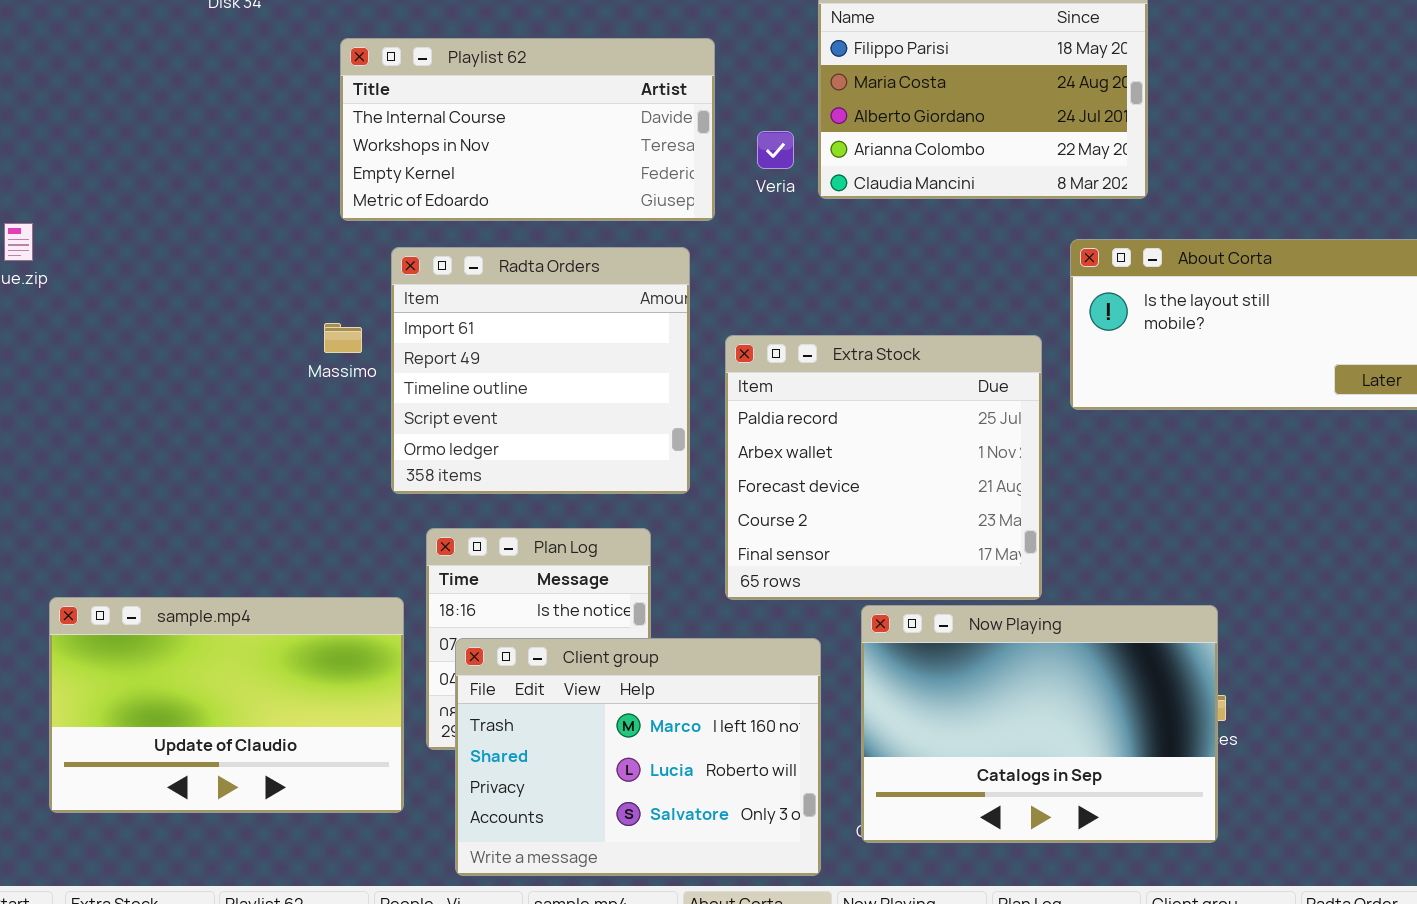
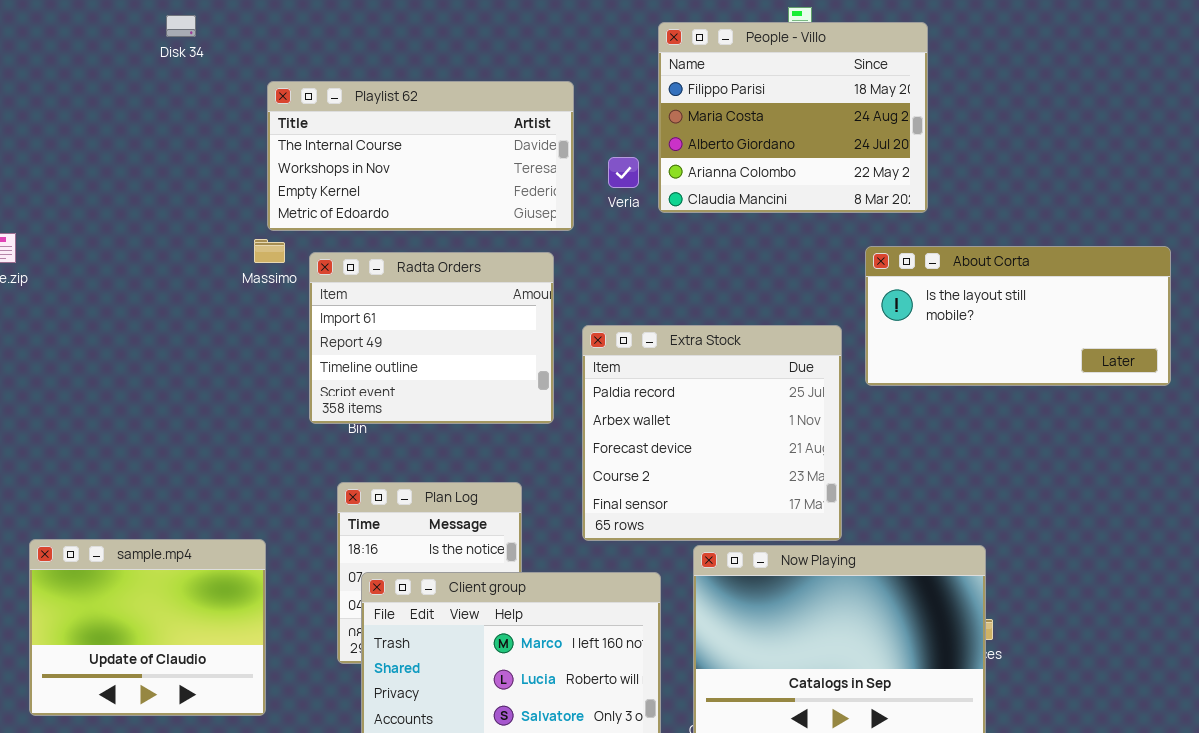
Radta Orders: [391,247,690,494] -> [309,252,554,424], resized
Massimo: [324,323,362,353] -> [254,239,285,263], moved
sample.mp4: [49,597,404,813] -> [29,539,266,716], resized

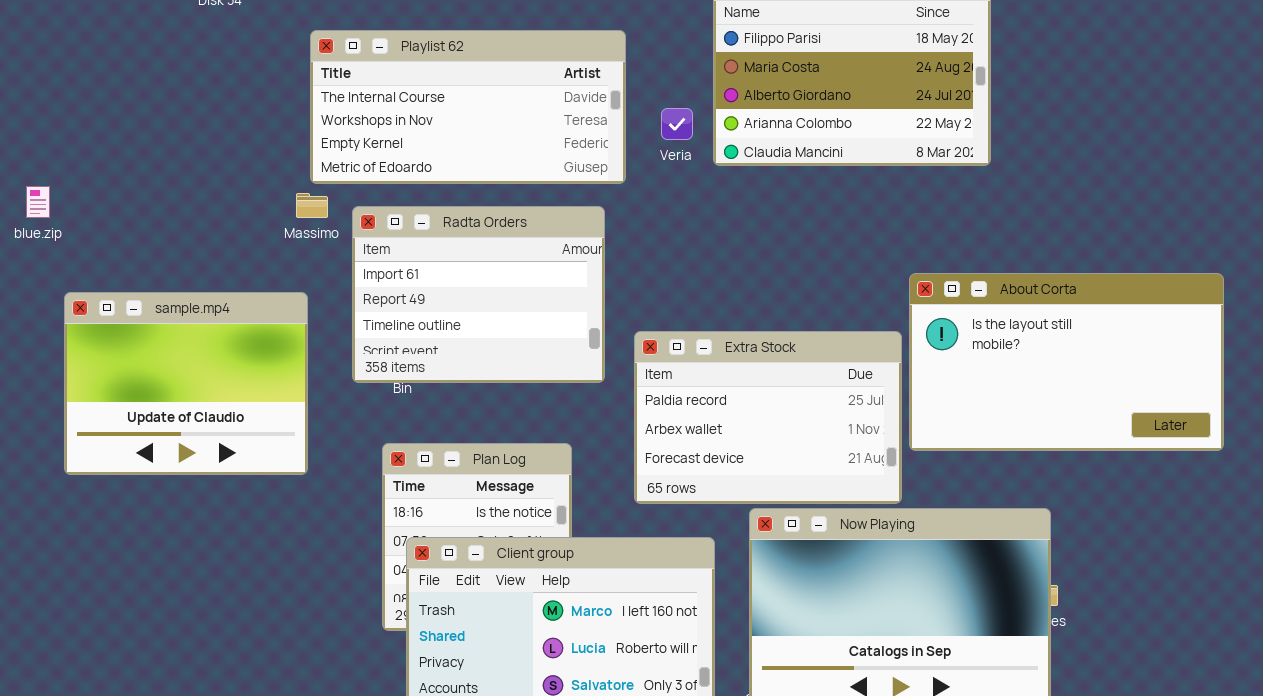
About Corta: [865,246,1171,386] -> [909,273,1224,451], moved, resized
Extra Stock: [582,325,842,541] -> [634,331,902,504], resized
sample.mp4: [29,539,266,716] -> [64,292,308,475], moved

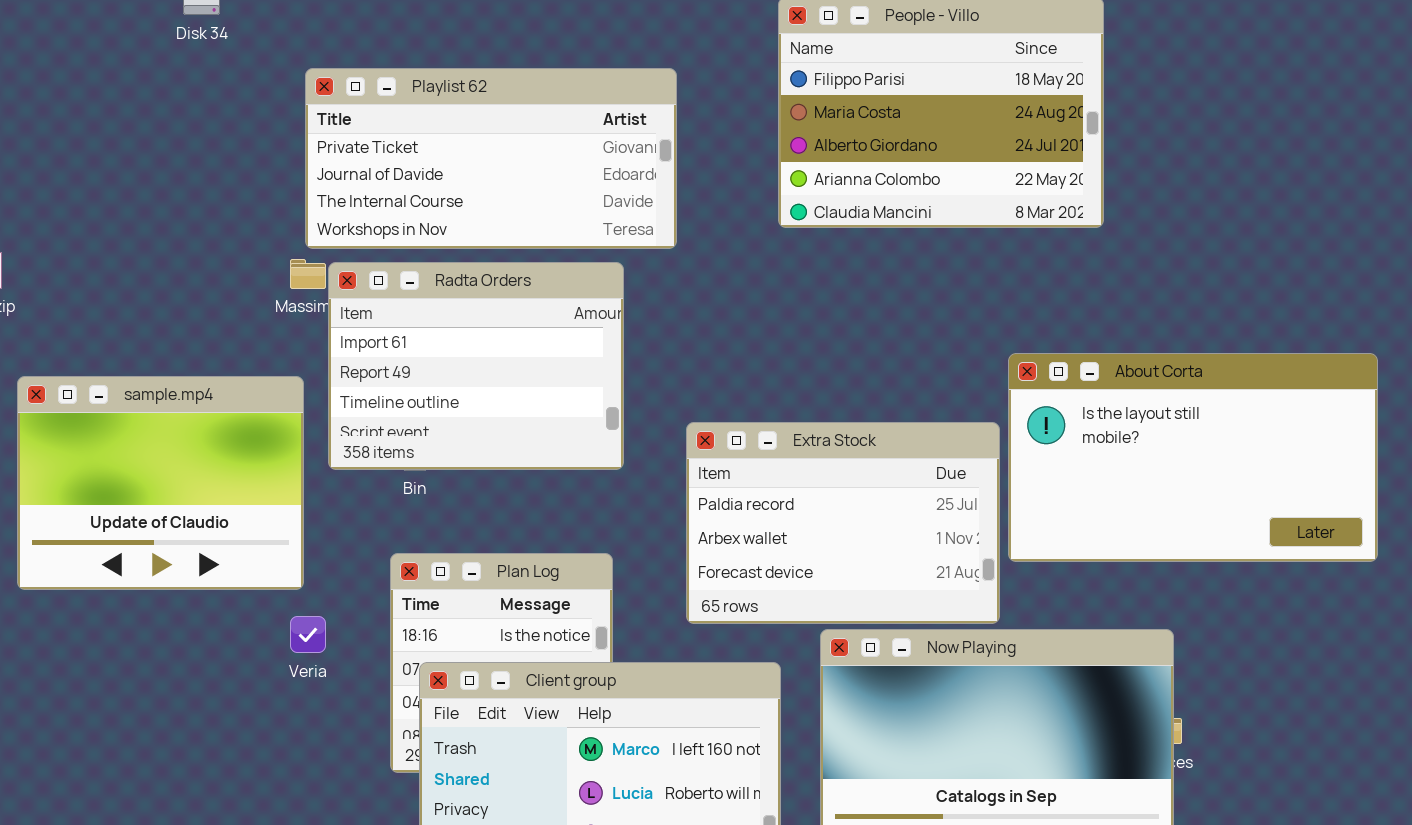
Playlist 62: [310,30,626,184] -> [305,68,677,249], scrolled up 2 rows
Veria: [661,108,693,140] -> [290,616,326,653], moved
Radta Orders: [352,206,605,383] -> [328,262,624,470], moved

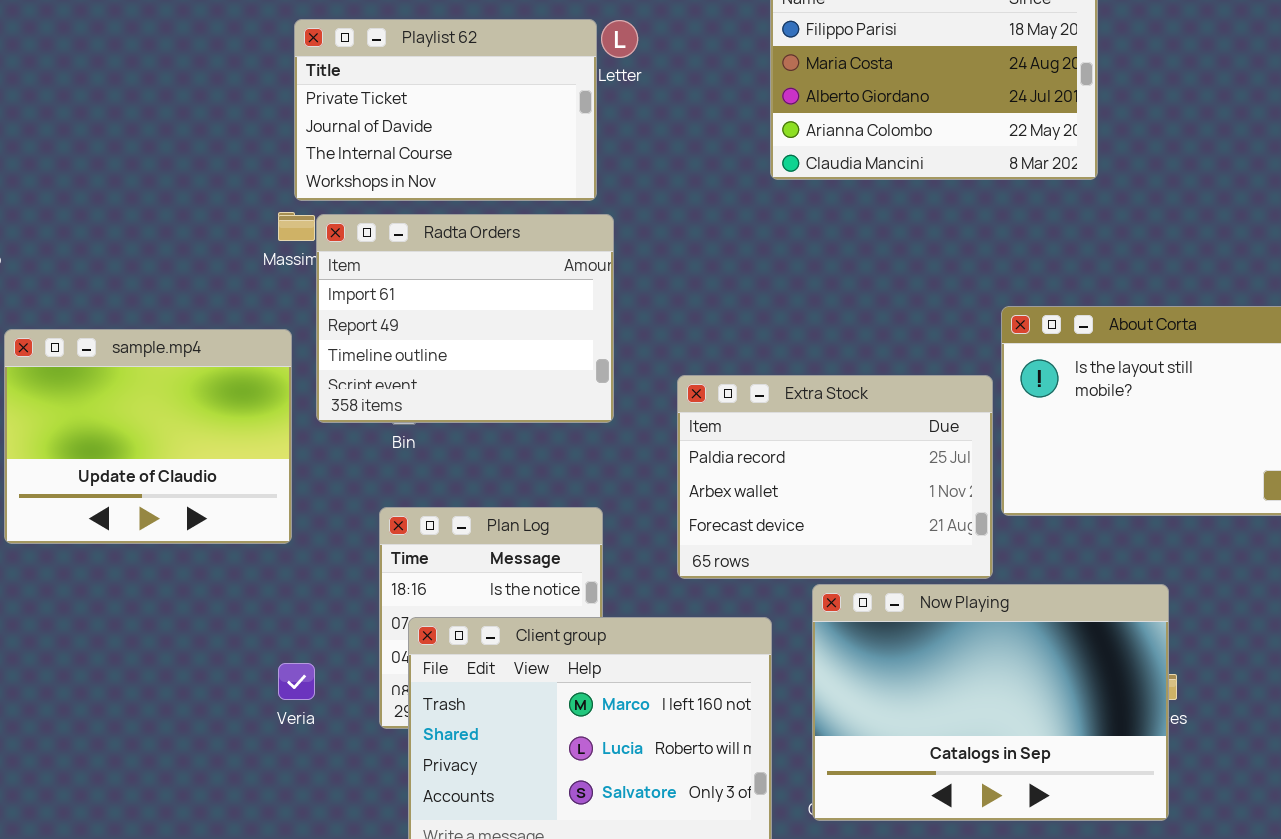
Playlist 62: [305,68,677,249] -> [294,19,597,201], resized
Veria: [290,616,326,653] -> [278,663,315,700], moved

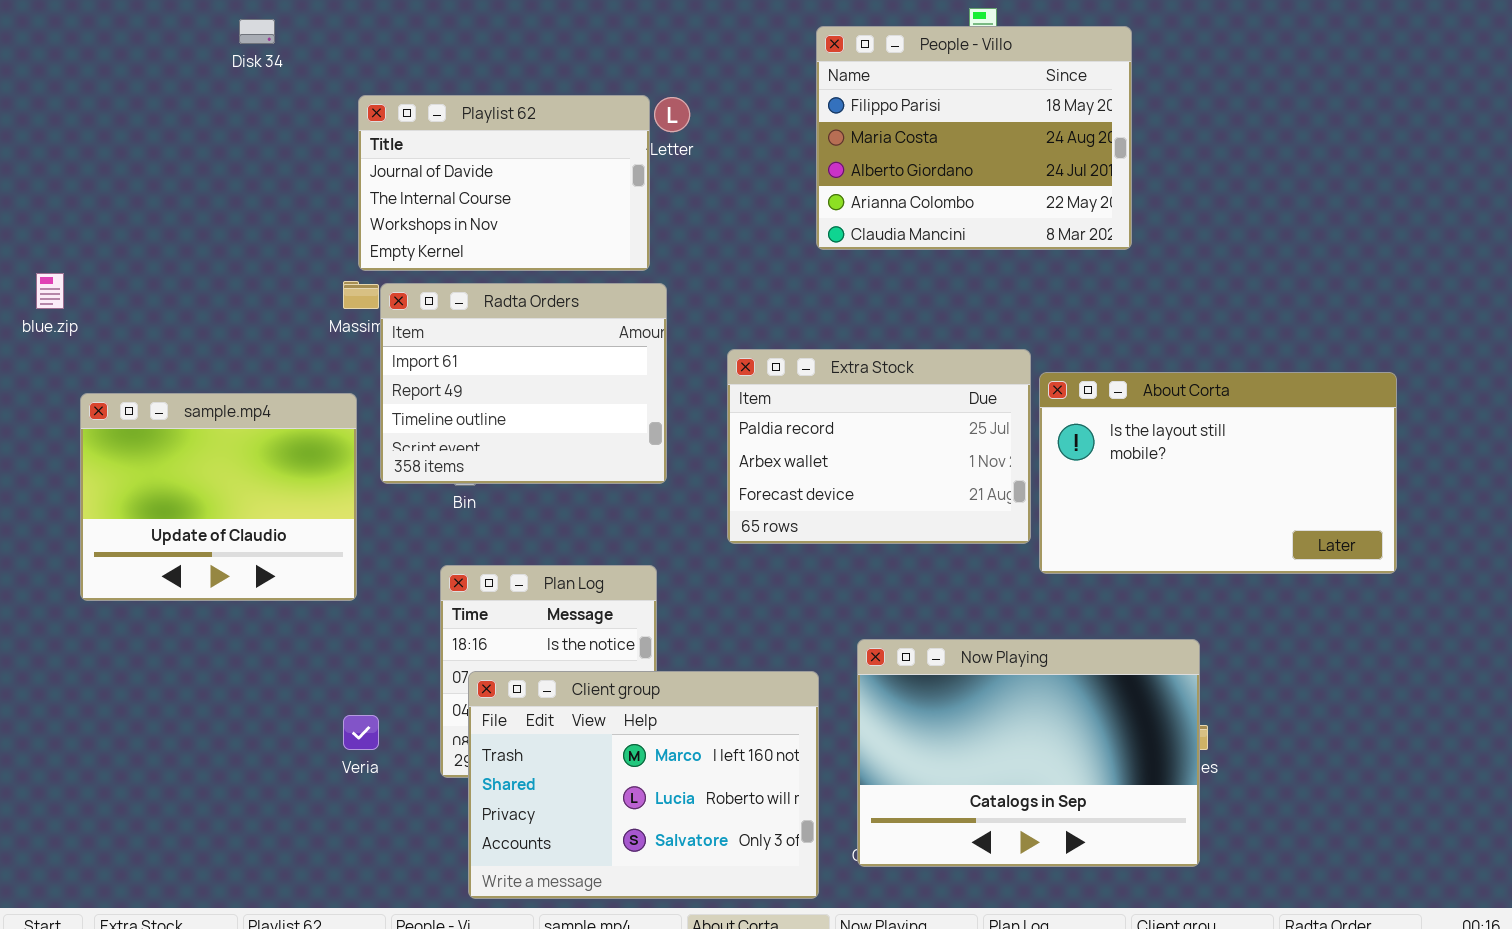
Playlist 62: [294,19,597,201] -> [358,95,650,271], scrolled down 1 row
Extra Stock: [677,375,993,579] -> [727,349,1031,544], moved

